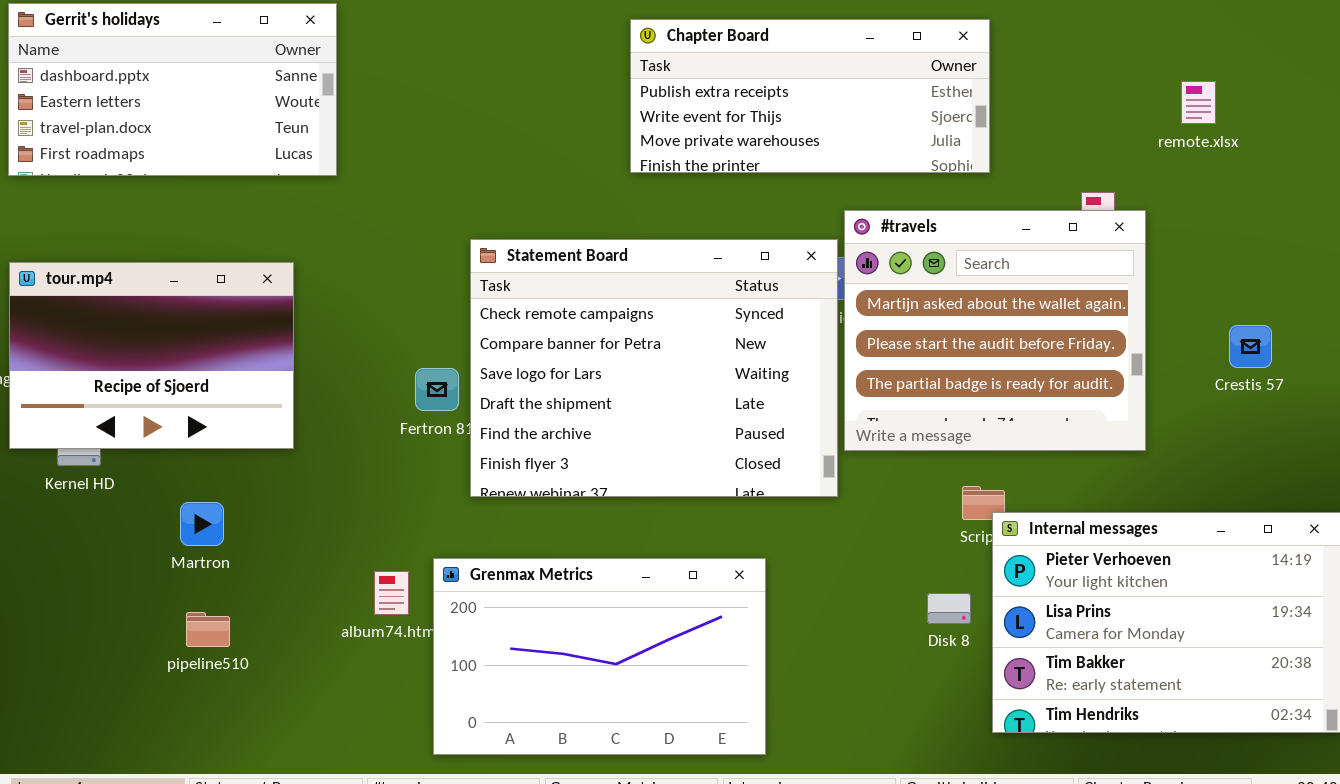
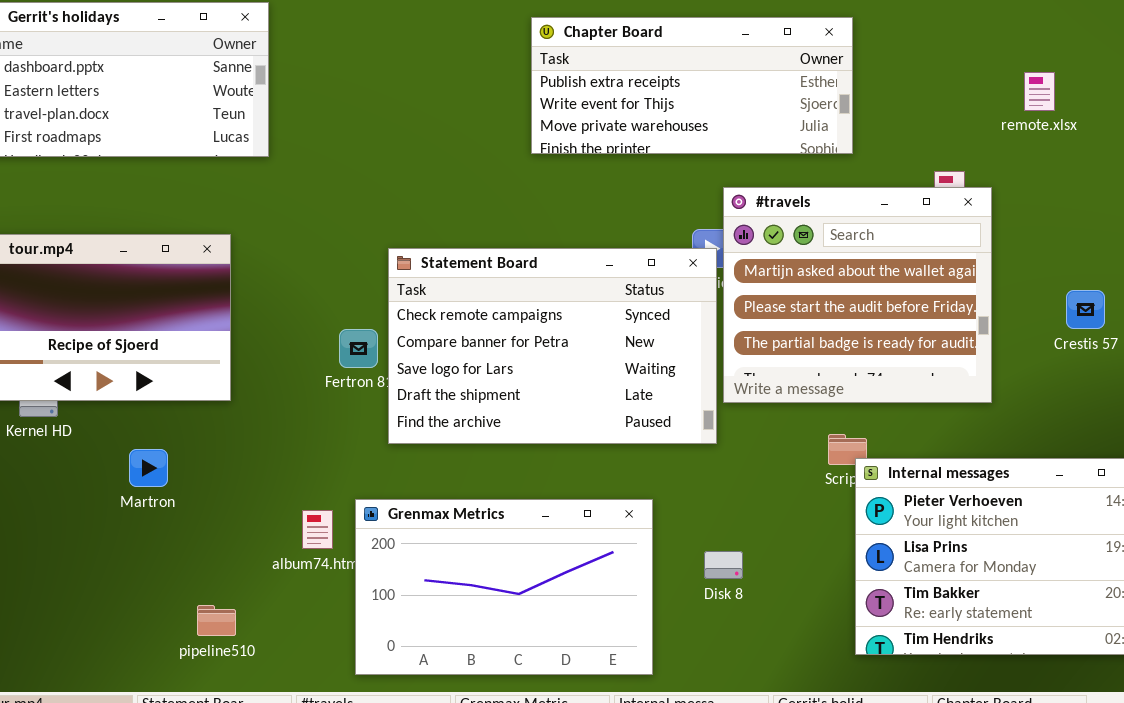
Statement Board: [470,239,838,497] -> [388,248,717,444], resized
Disk 8: [927,593,971,624] -> [704,551,743,579], moved
pipeline510: [186,612,230,647] -> [197,605,236,636], moved

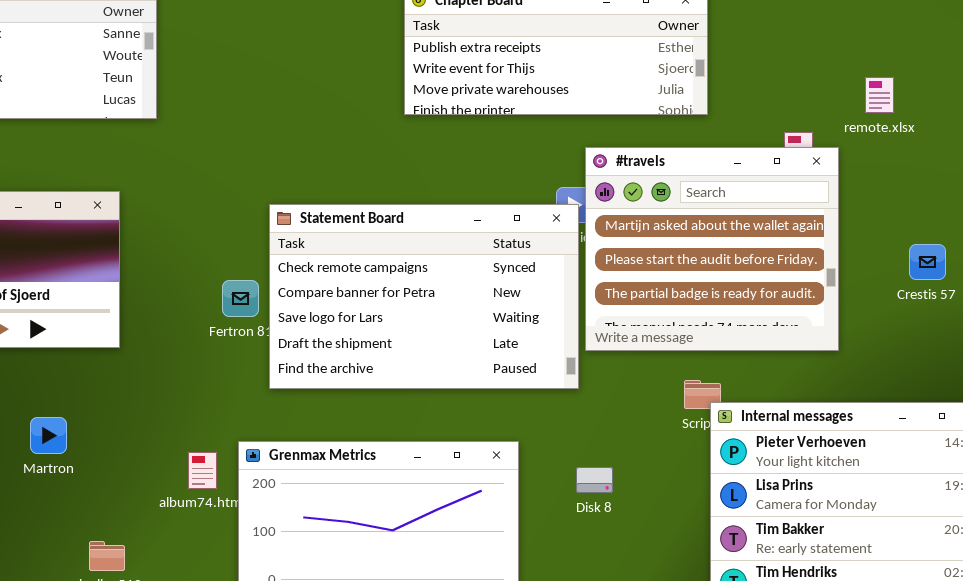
remote.xlsx: [1024,72,1055,111] -> [865,77,894,113], moved
Martron: [129,449,168,487] -> [30,417,67,454], moved
Disk 8: [704,551,743,579] -> [576,467,613,493], moved

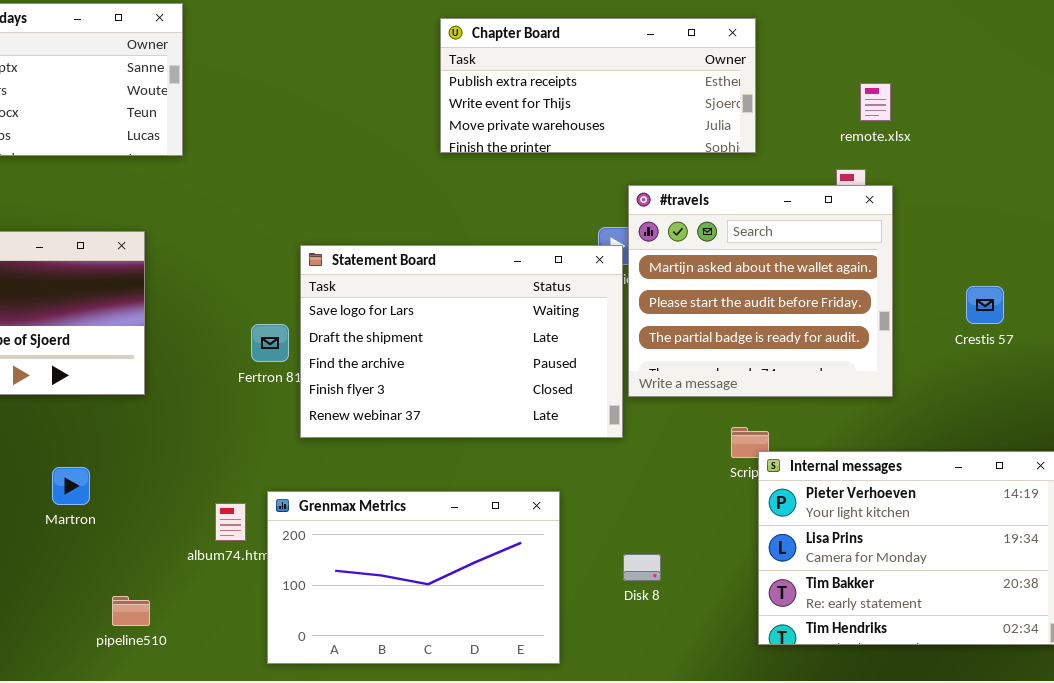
remote.xlsx: [865,77,894,113] -> [860,83,891,121], moved
Statement Board: [269,204,579,389] -> [300,245,623,438], scrolled down 2 rows
Disk 8: [576,467,613,493] -> [623,554,661,581], moved

